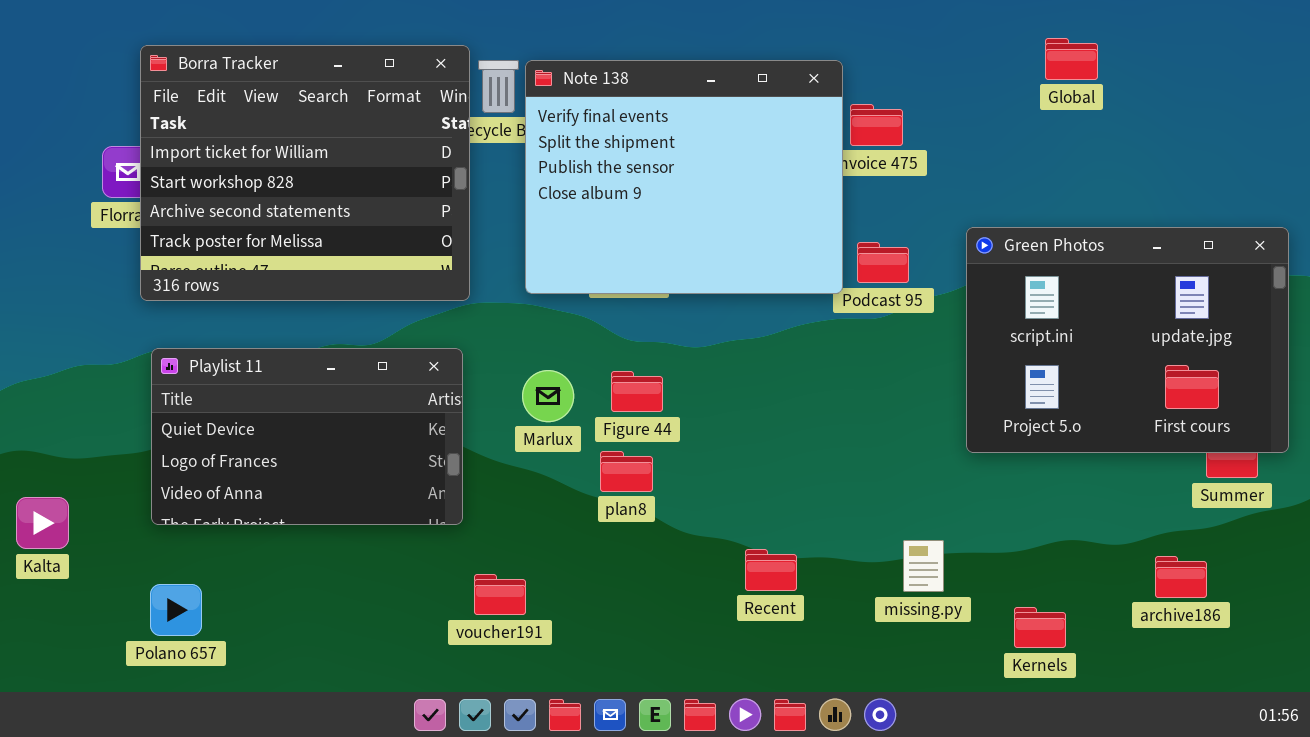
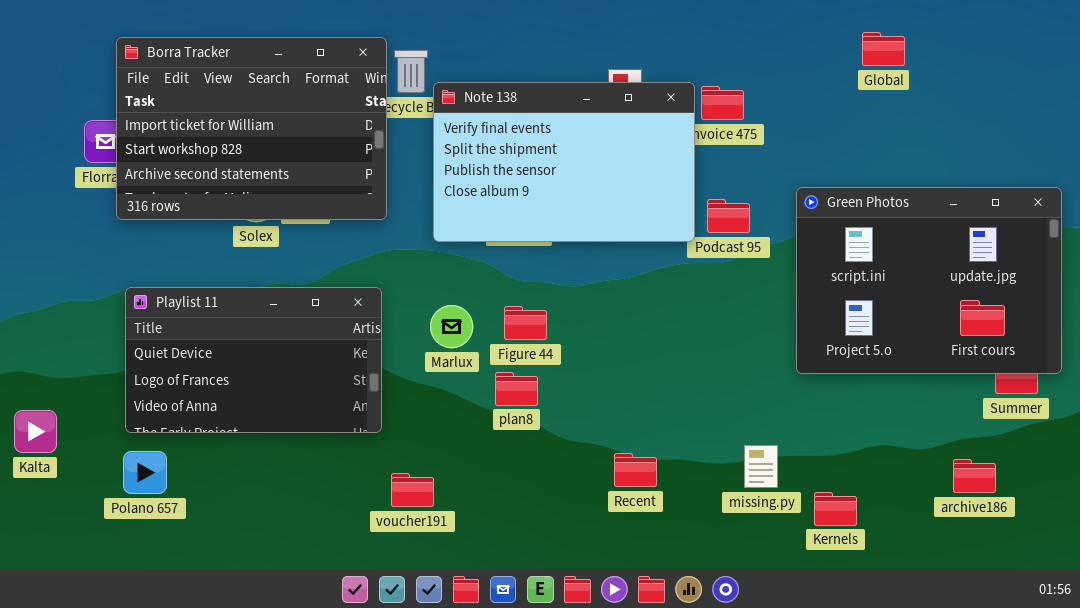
Borra Tracker: [140,45,470,301] -> [116,37,387,220], resized
Note 138: [525,60,843,294] -> [433,82,695,242], resized
Polano 657: [150,584,202,636] -> [123,451,167,494], moved
Kernels: [1014,607,1066,648] -> [814,492,857,526], moved

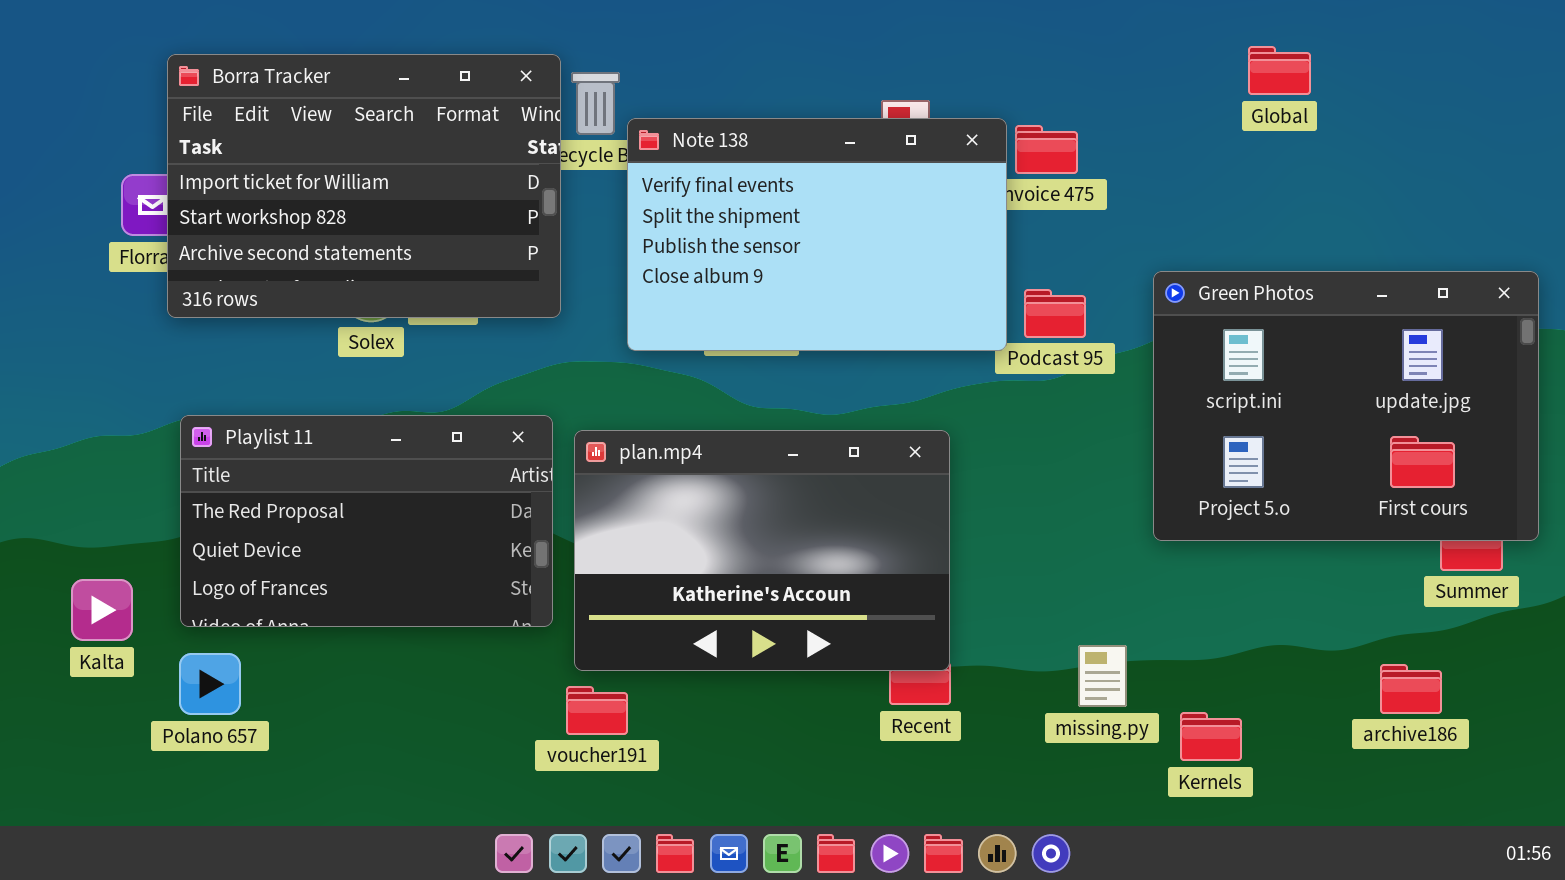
Playlist 11: [125,287,382,433] -> [180,415,553,627], scrolled up 1 row
plan.mp4: none -> [574,430,950,671], opened
Kalta: [14,410,57,453] -> [71,579,133,641], moved

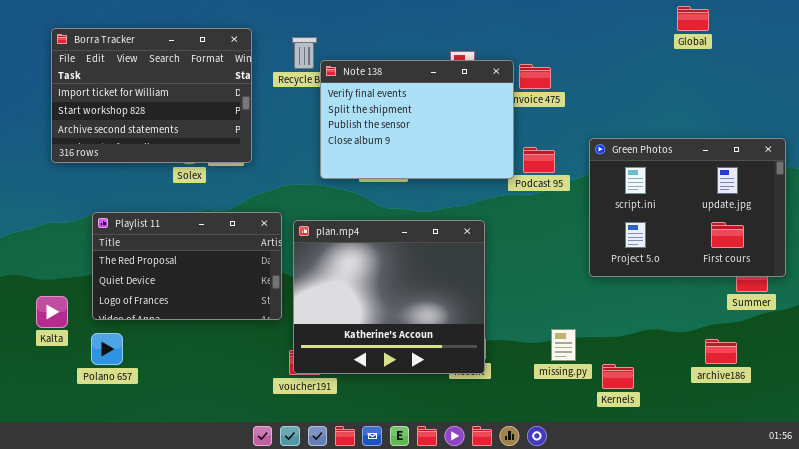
Global: [1248,46,1311,95] -> [677,6,709,31], moved
Borra Tracker: [167,54,561,318] -> [51,28,252,163], moved
plan.mp4: [574,430,950,671] -> [293,220,485,374], resized

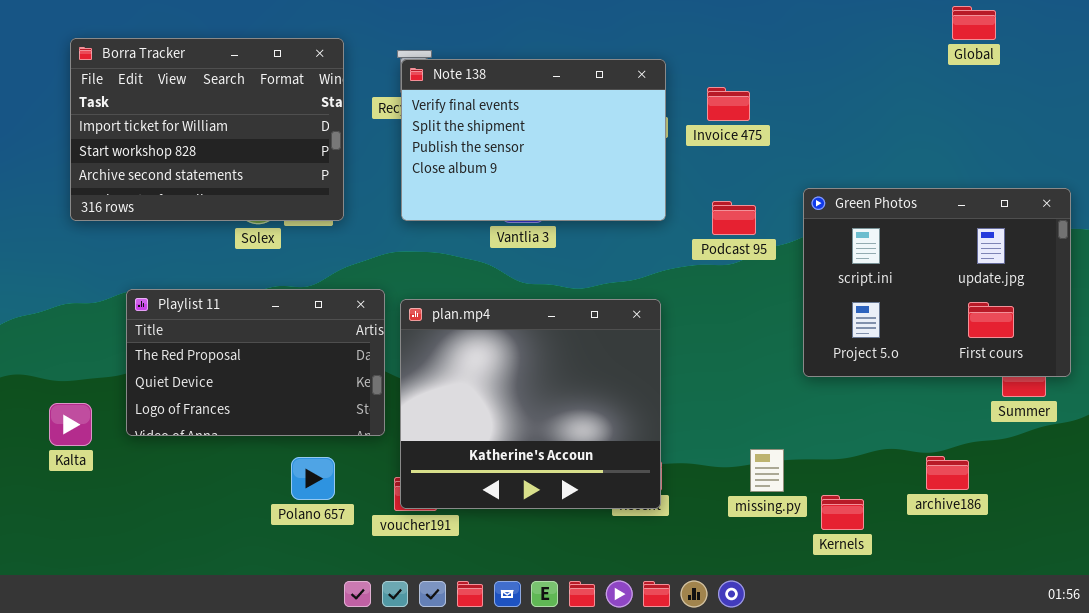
Global: [677,6,709,31] -> [952,6,996,40], moved
Note 138: [320,60,514,179] -> [401,59,666,221], moved
Polano 657: [91,333,123,365] -> [291,457,335,500], moved
archive186: [705,339,737,364] -> [926,456,969,490], moved

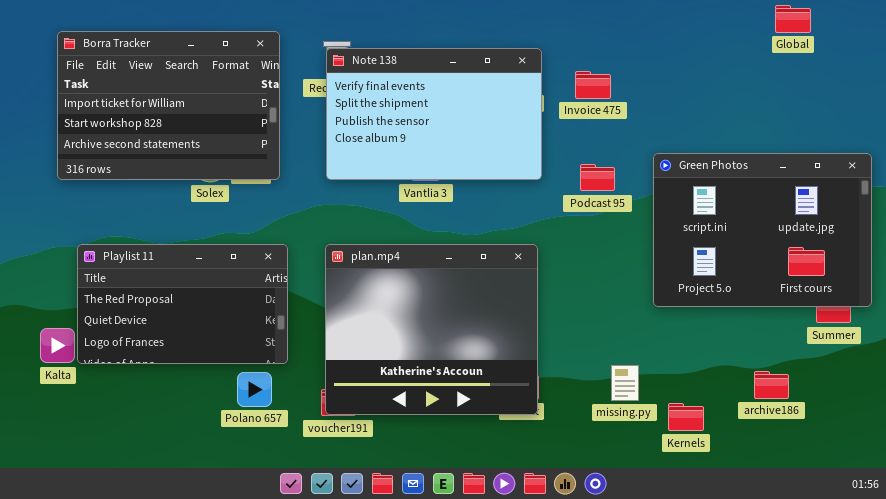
Playlist 11: [126,289,385,436] -> [77,244,288,364], moved

